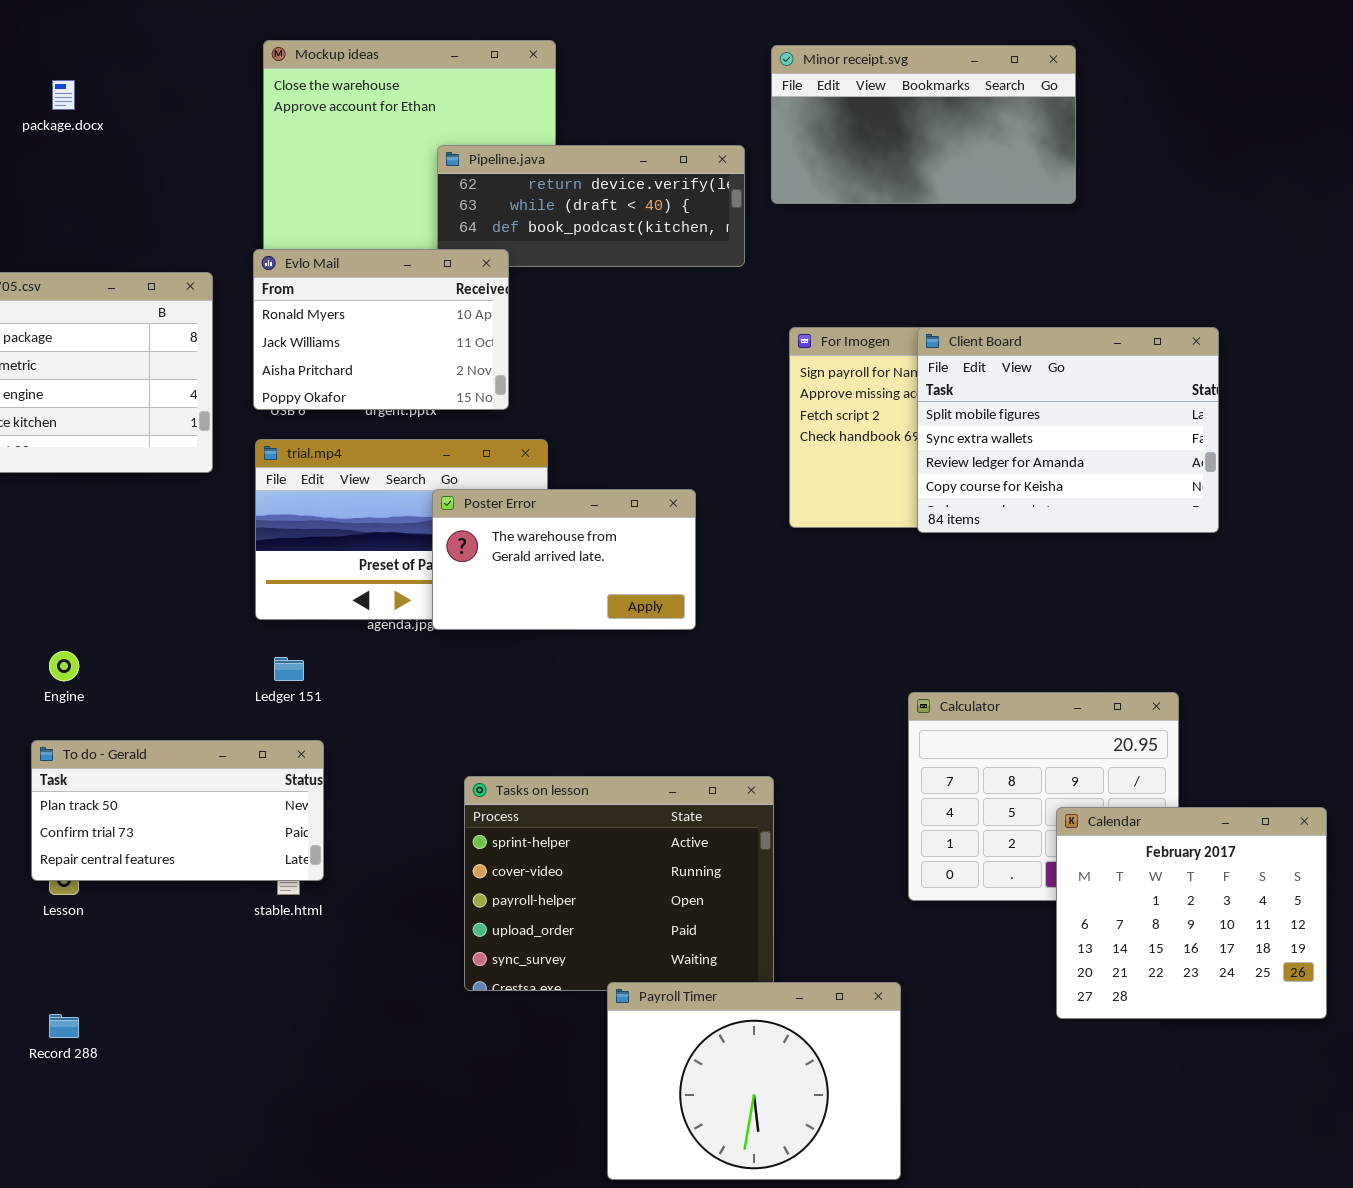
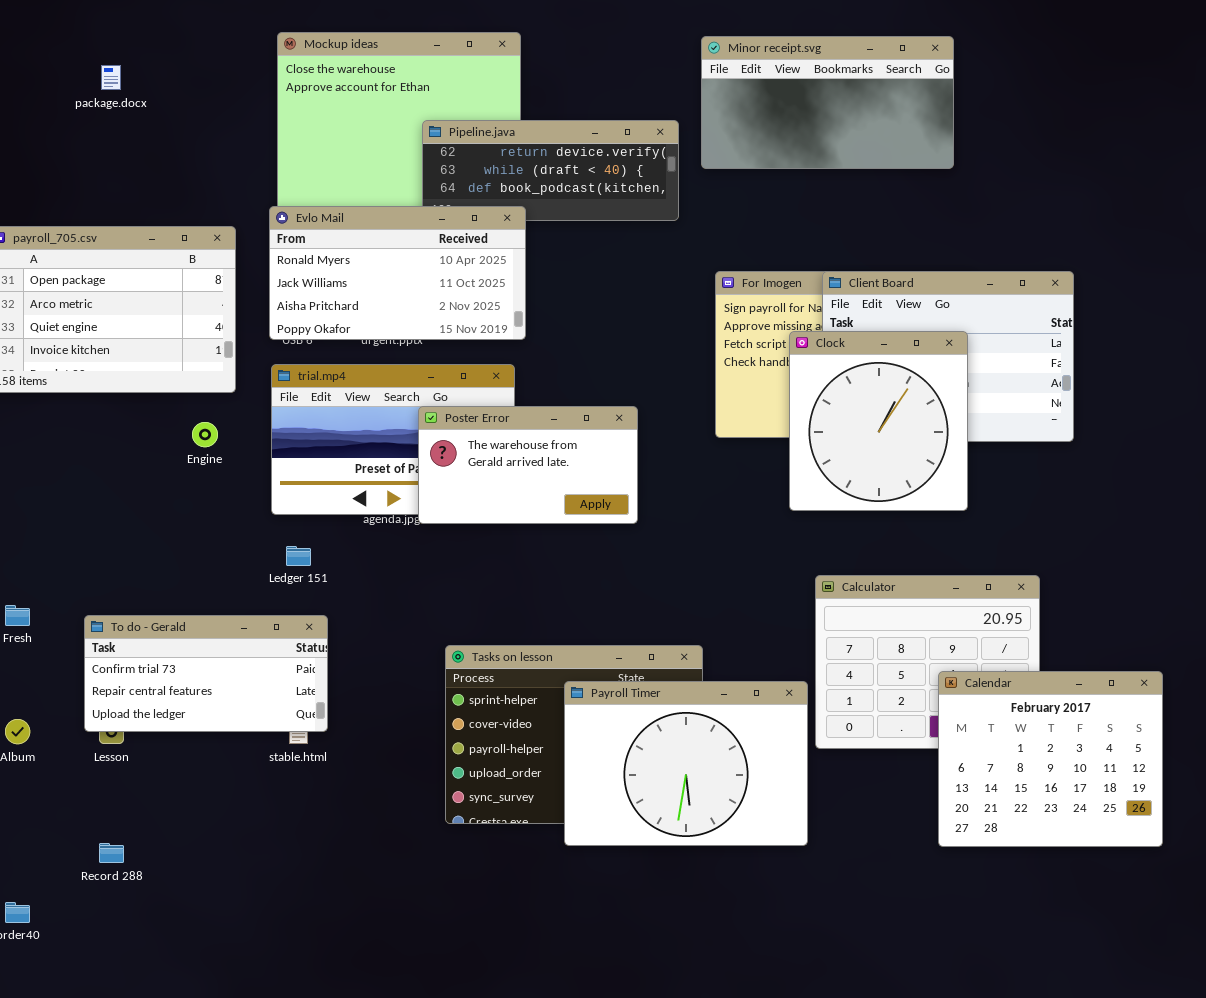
Evlo Mail: [253,249,509,410] -> [269,206,526,340], resized
Clock: none -> [789,331,968,511], opened
Engine: [49,651,79,681] -> [192,422,218,447], moved
To do - Gerald: [31,740,324,881] -> [84,615,328,732], scrolled down 1 row
Payroll Timer: [607,982,901,1180] -> [564,681,808,846], moved

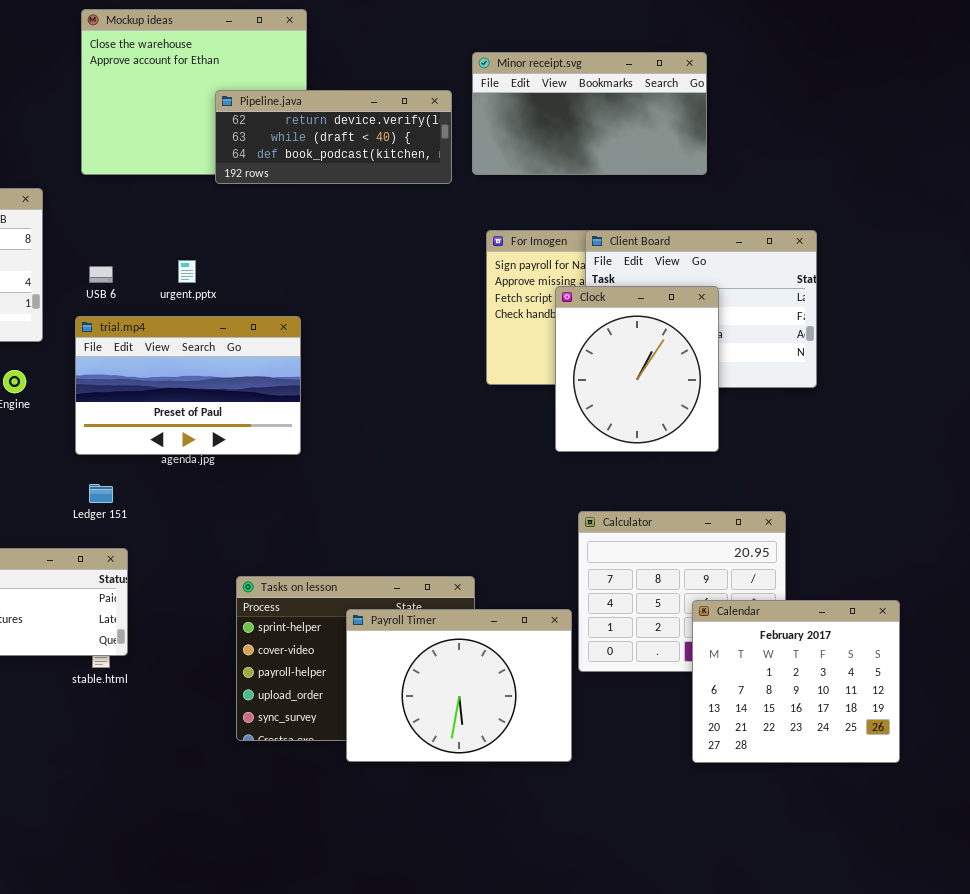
Minor receipt.svg: [701,36,954,169] -> [472,52,707,175], moved
Evlo Mail: [269,206,526,340] -> none, closed
Poster Error: [418,406,638,524] -> none, closed

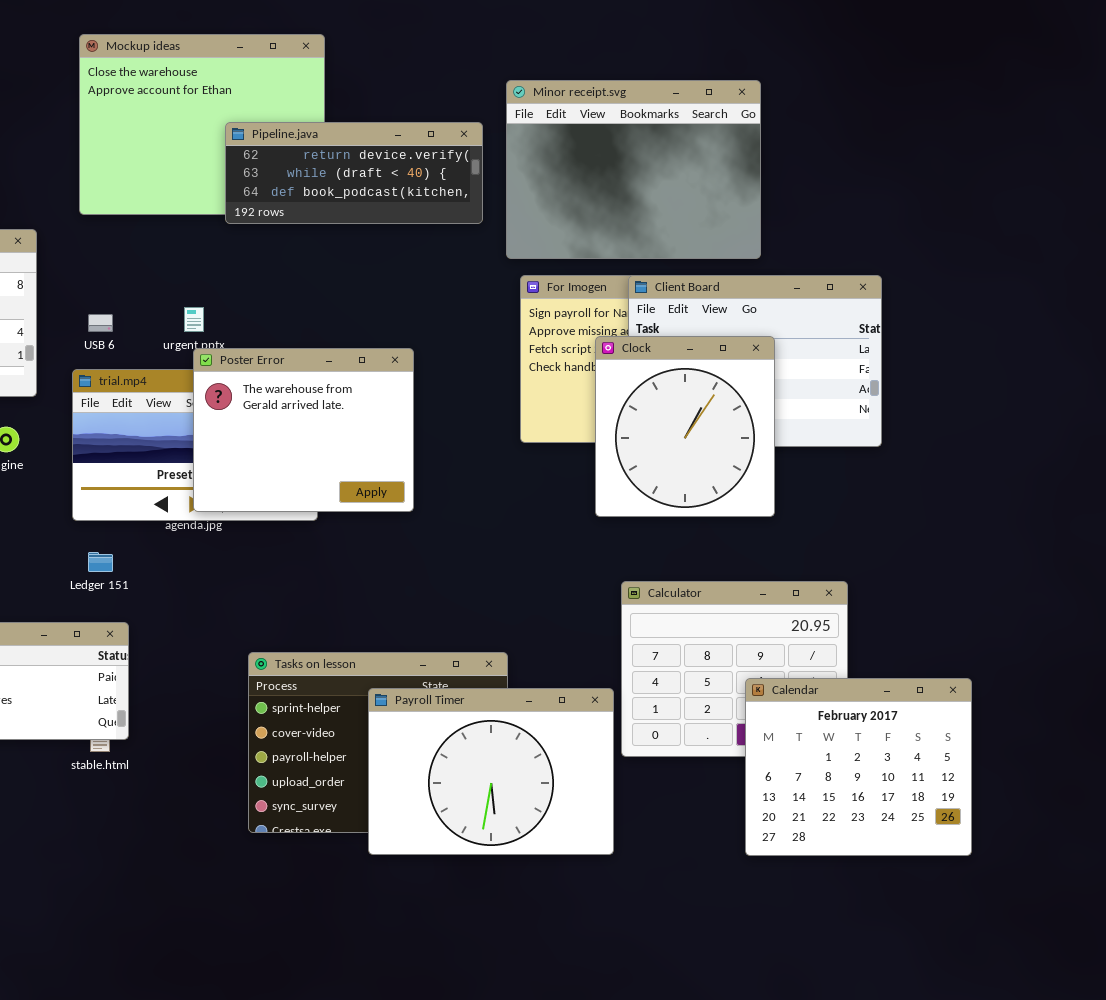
Minor receipt.svg: [472,52,707,175] -> [506,80,761,259], resized
Poster Error: none -> [193,348,414,512], opened

